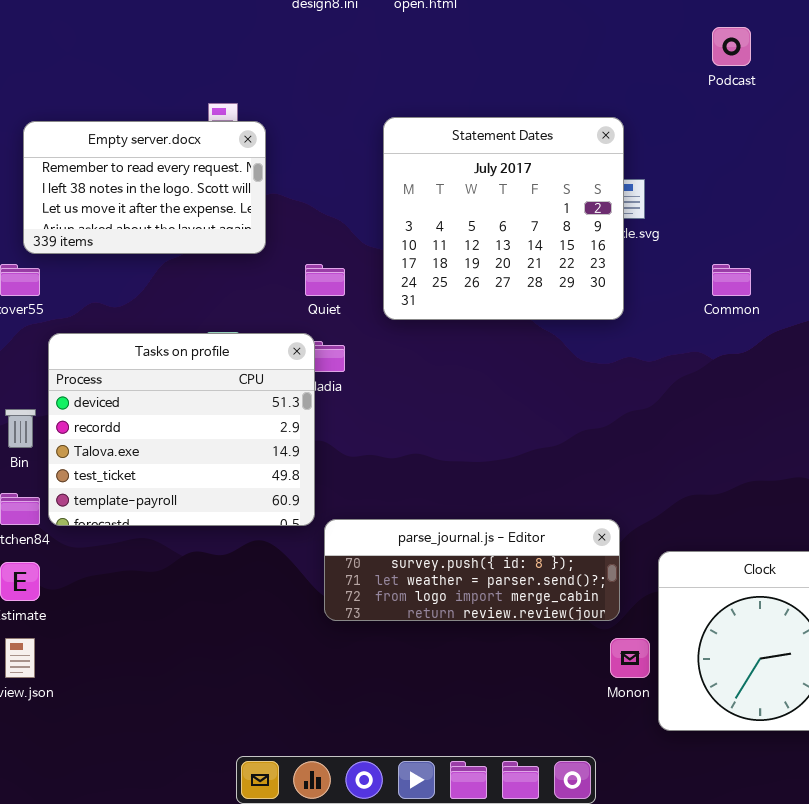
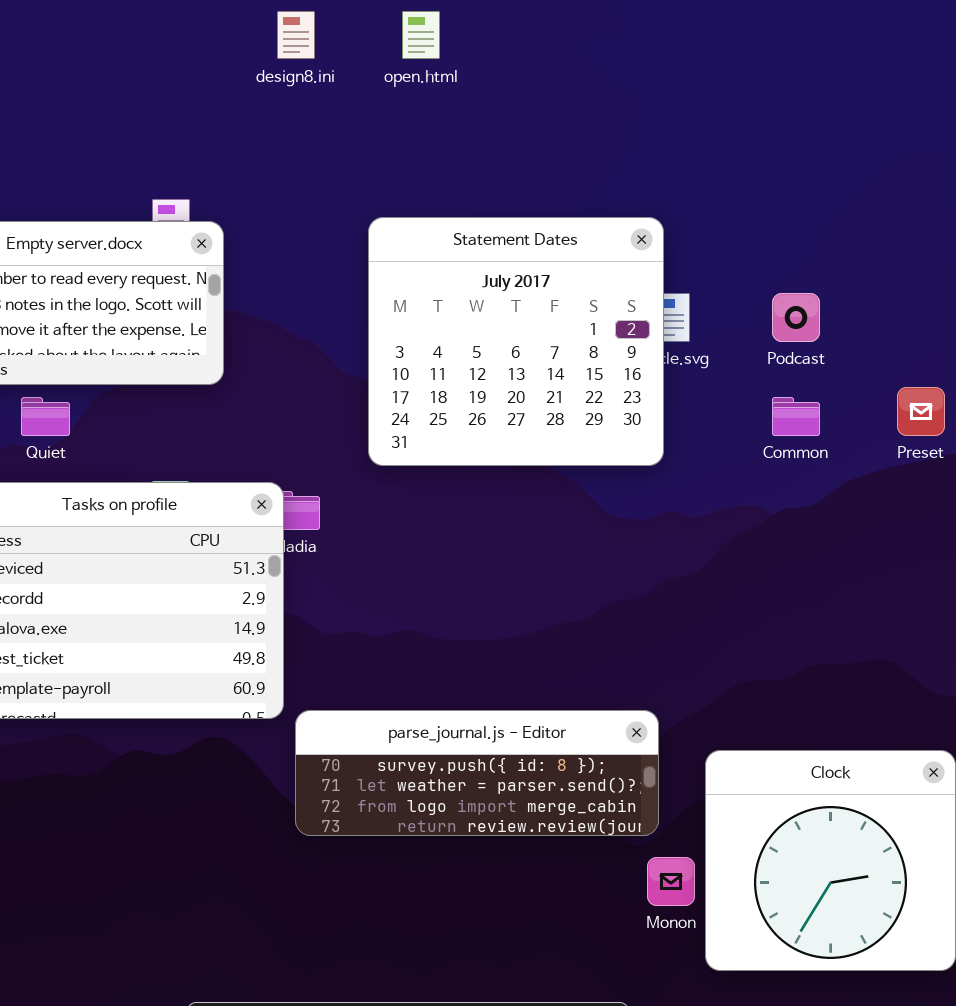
Podcast: [712,27,751,66] -> [772,293,820,342], moved
Quiet: [305,264,345,296] -> [21,397,70,436], moved

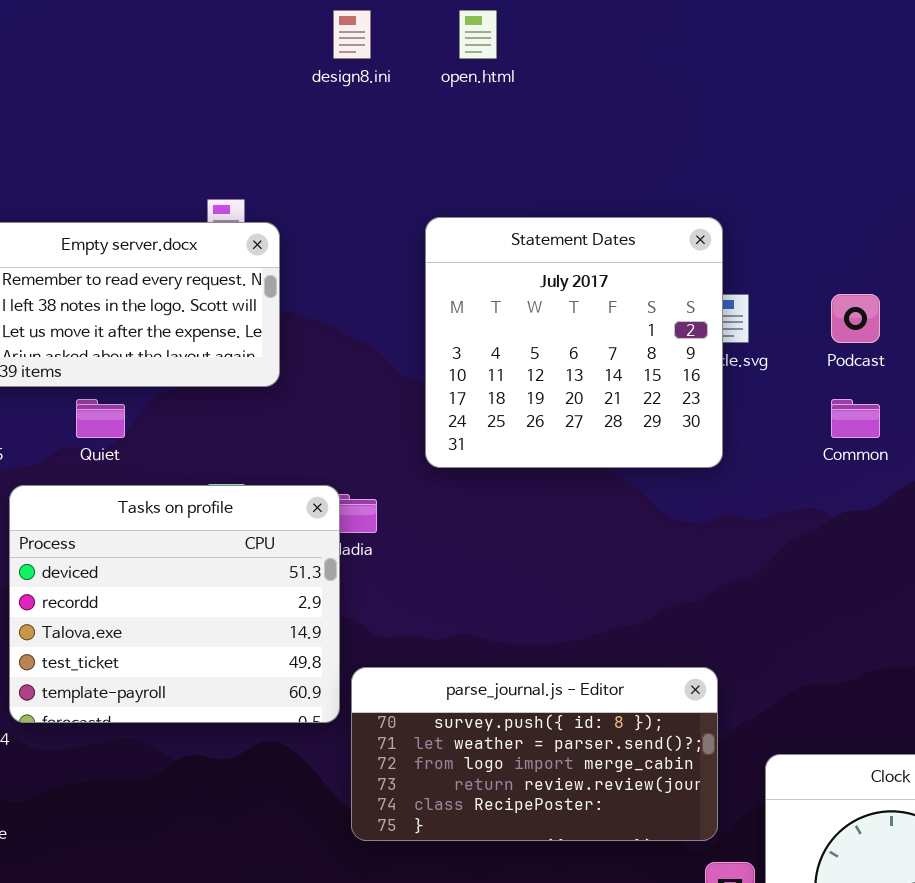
parse_journal.js - Editor: [295,710,659,836] -> [351,667,718,841], resized

